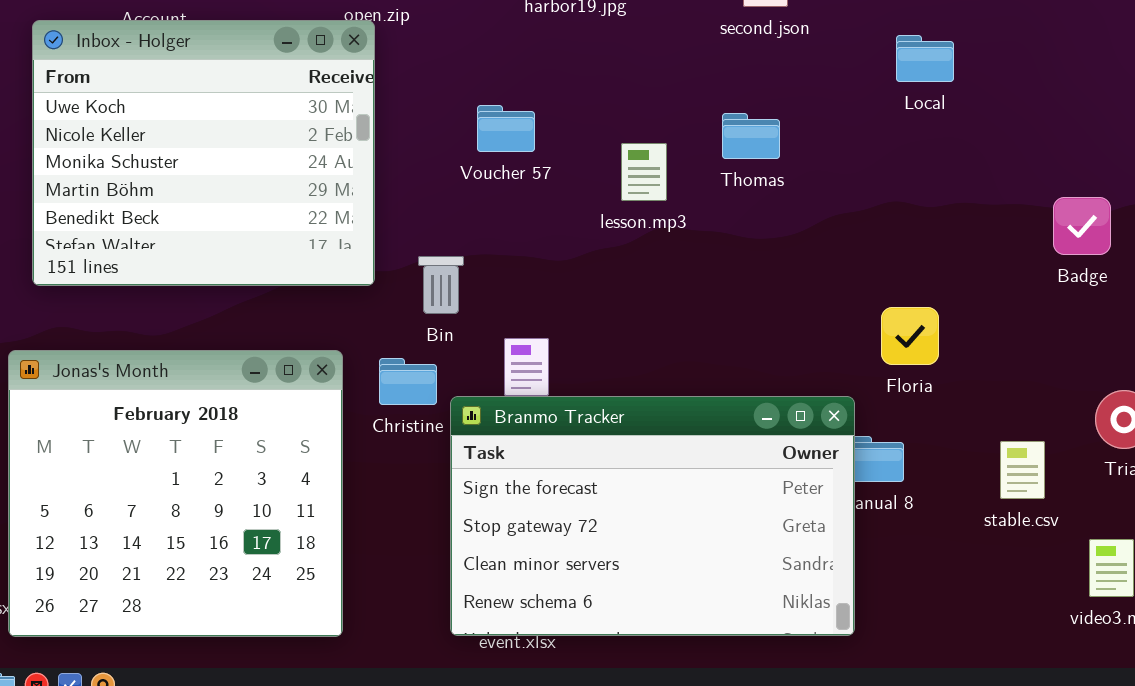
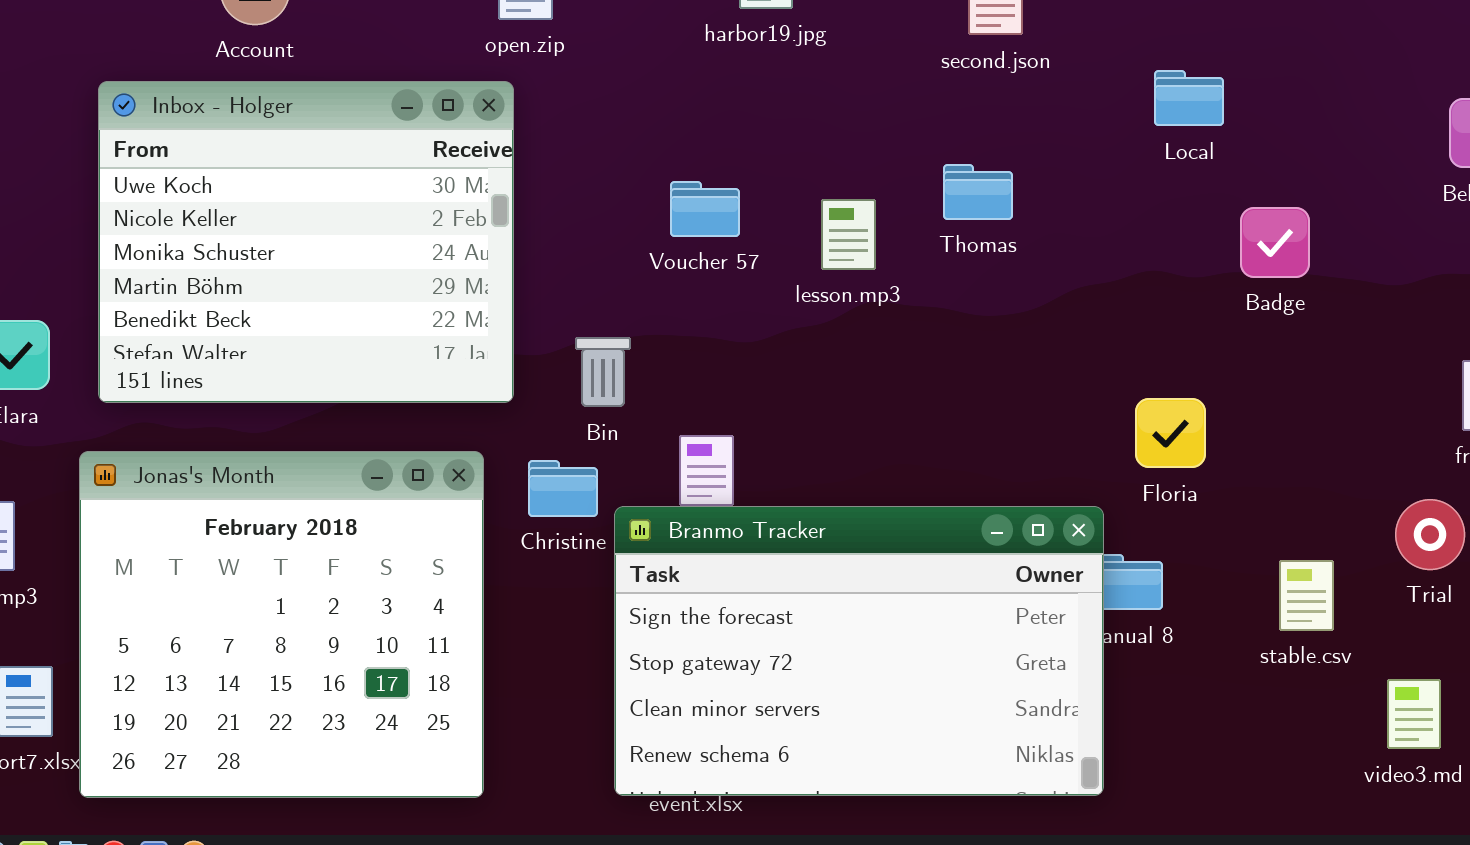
Inbox - Holger: [32,20,375,286] -> [98,81,514,403], moved
Voucher 57: [477,105,535,152] -> [670,181,740,237], moved
Badge: [1053,197,1111,255] -> [1240,207,1310,278], moved

